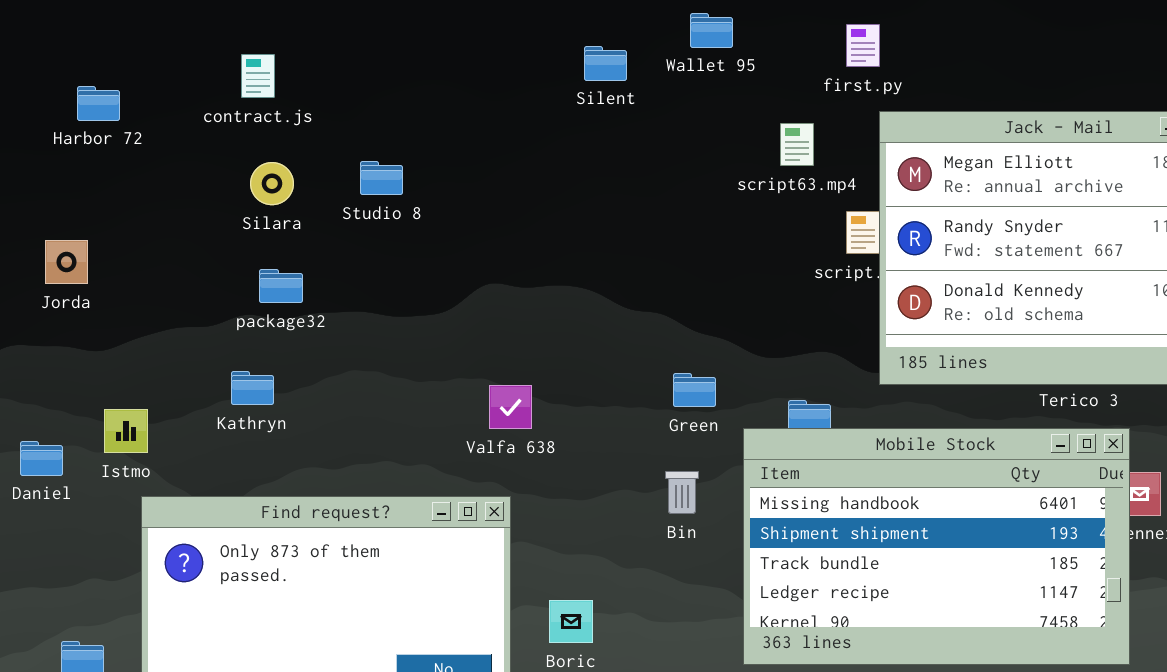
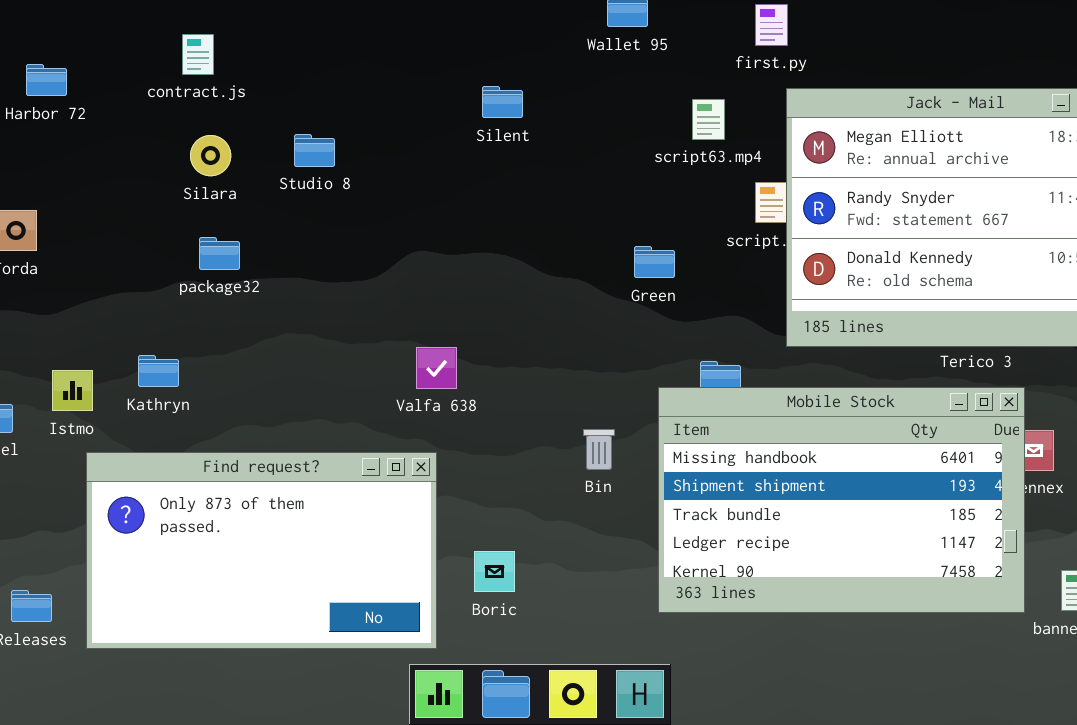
Silent: [584,46,627,81] -> [482,86,523,118], moved
Kathryn: [231,371,274,405] -> [138,355,179,387], moved
Green: [673,373,716,407] -> [634,246,675,278], moved

